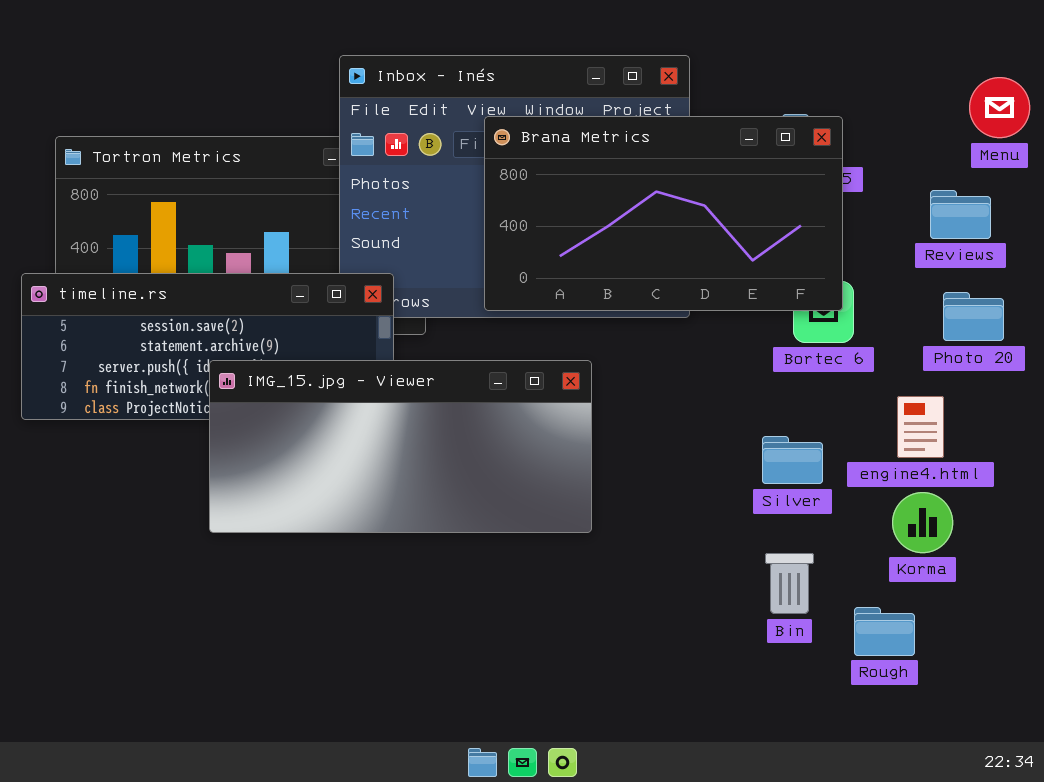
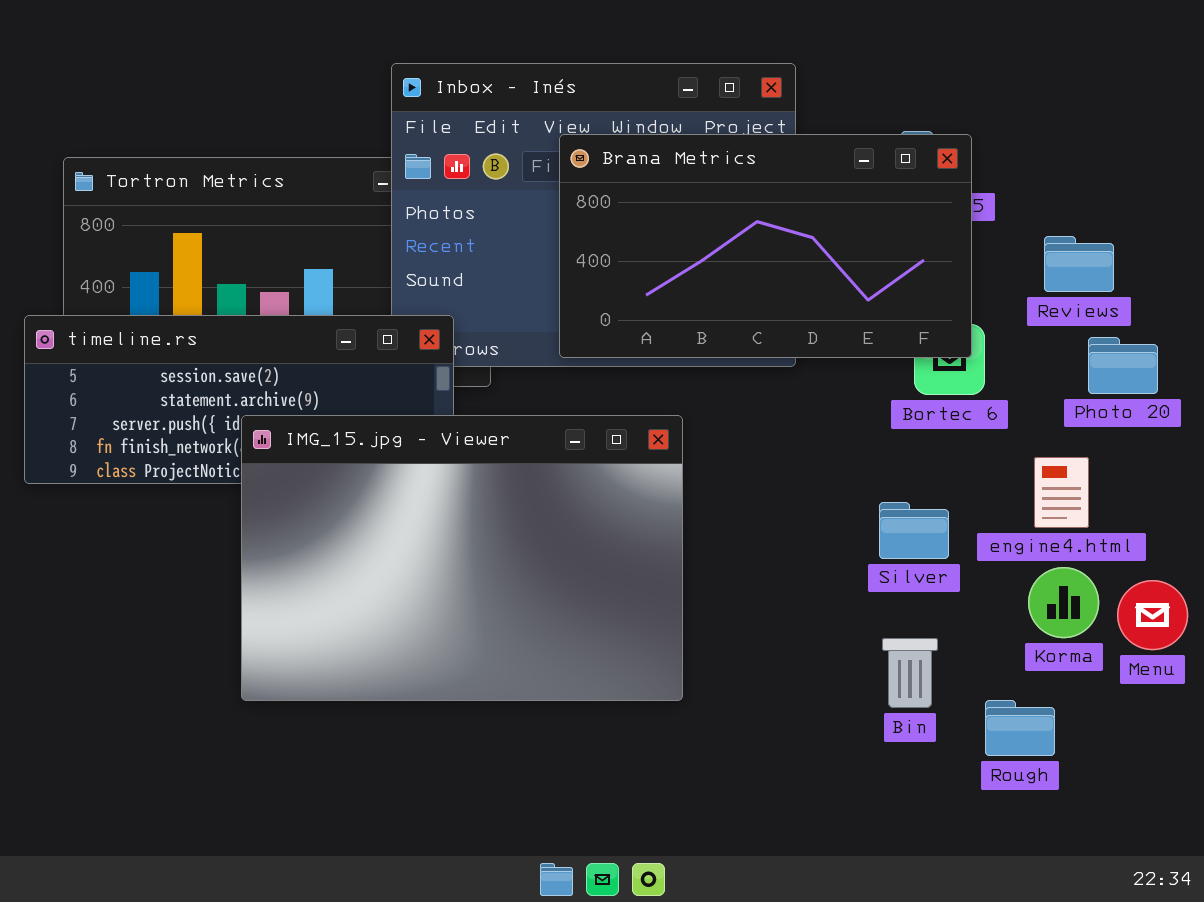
Menu: [969,77,1030,138] -> [1117,580,1188,650], moved
Reviews: [930,190,991,239] -> [1044,236,1114,292], moved
IMG_15.jpg - Viewer: [209,360,592,533] -> [241,415,683,701], resized

